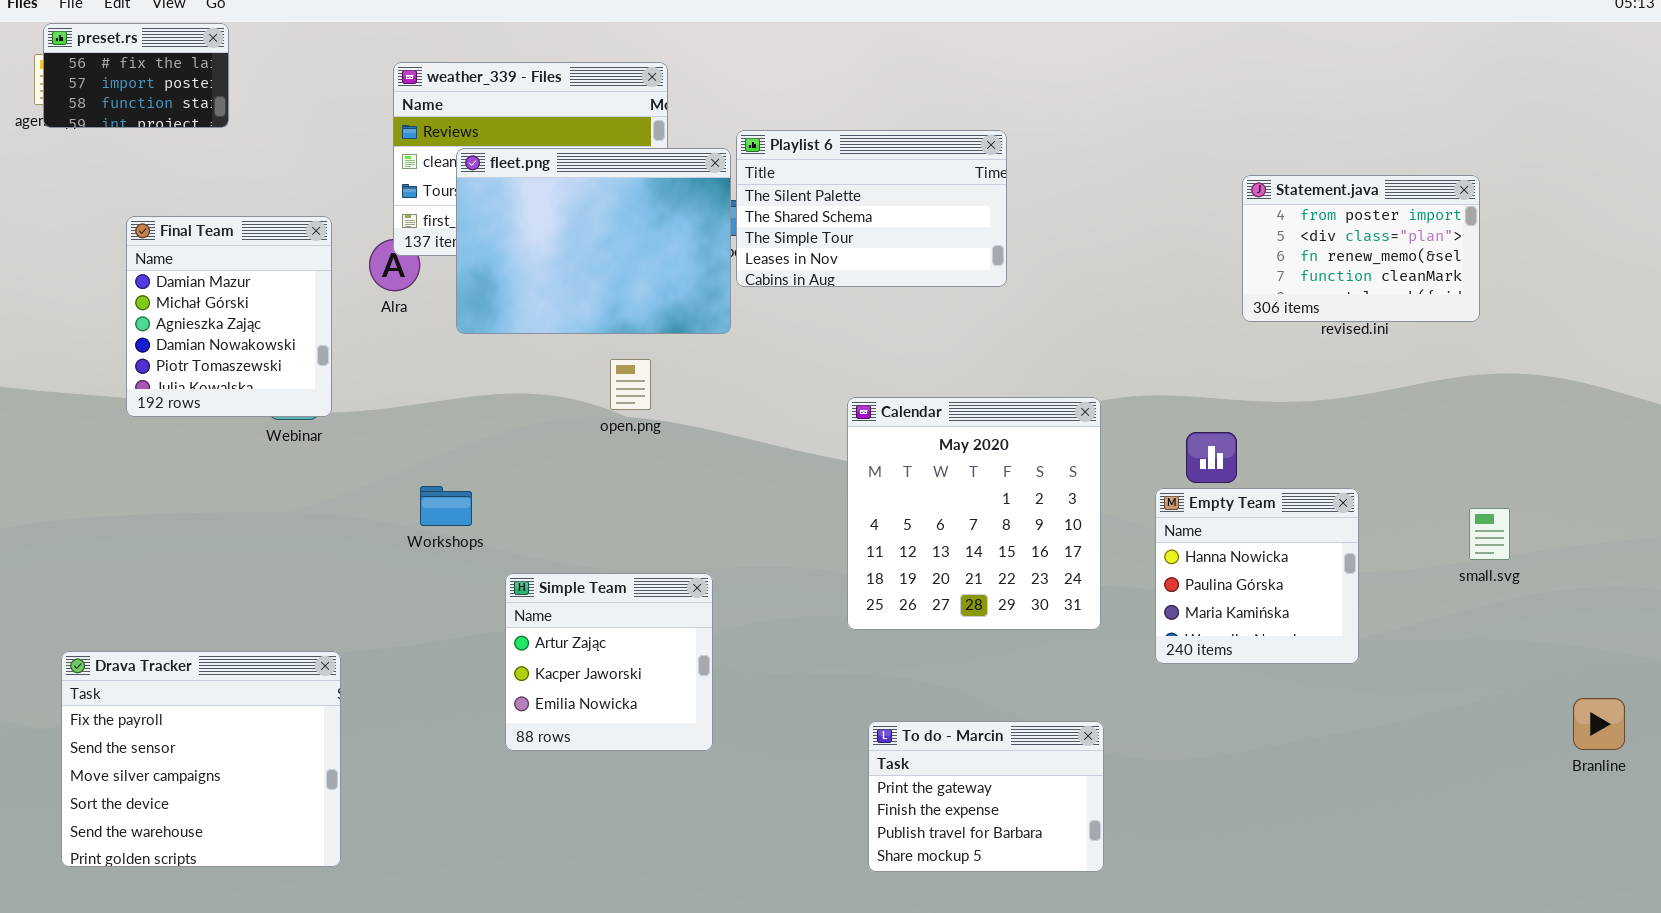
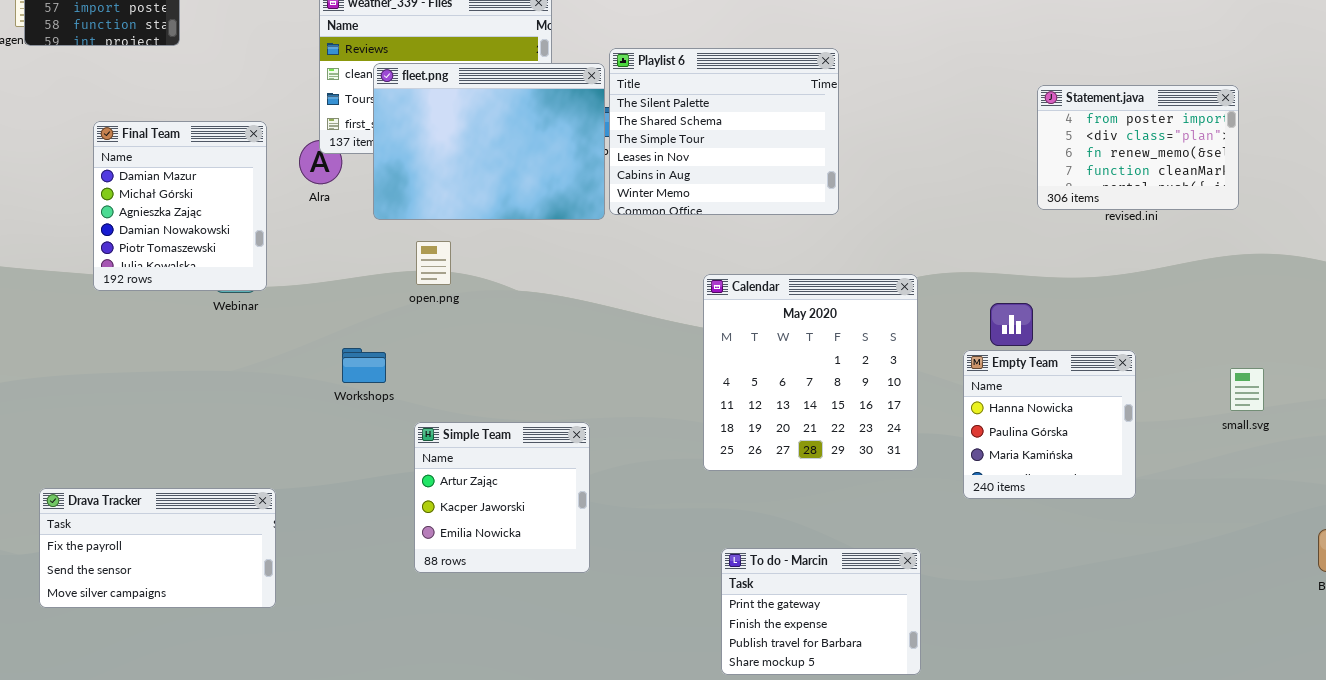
Playlist 6: [736,130,1007,287] -> [609,48,839,215], resized
open.png: [610,359,651,410] -> [416,241,451,285], moved
Drava Tracker: [61,651,341,867] -> [39,488,276,608], resized

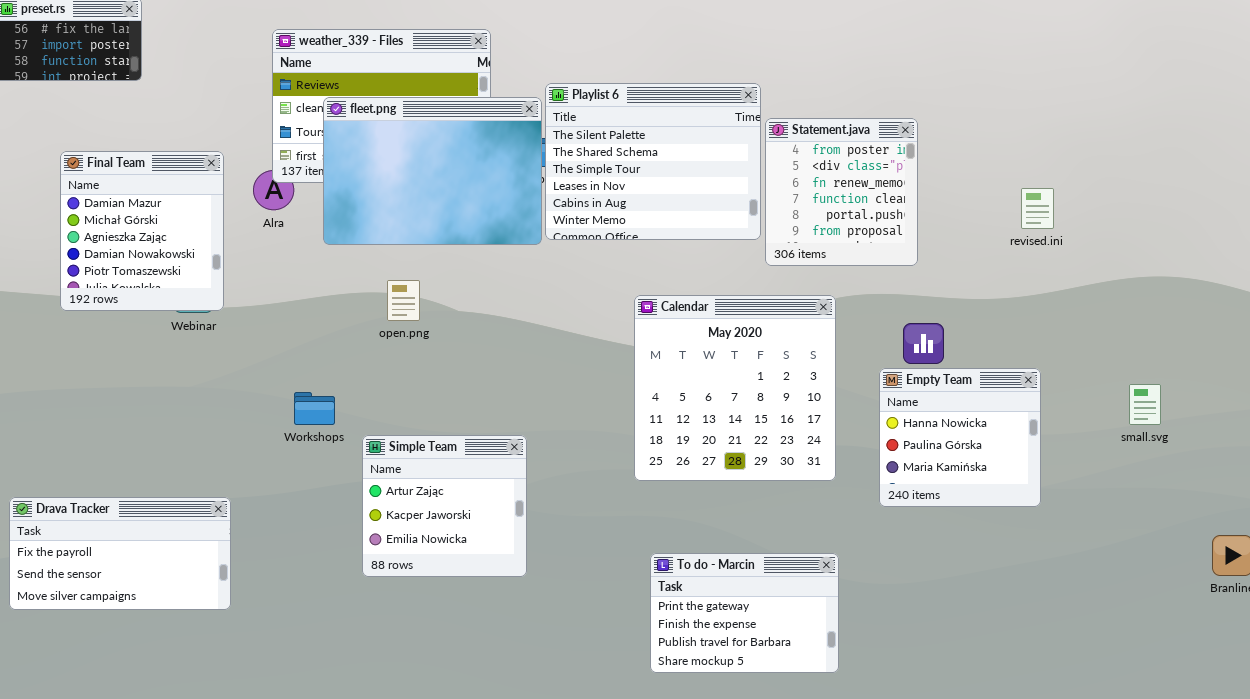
Statement.java: [1037,85,1239,210] -> [765,118,918,266], moved, resized
open.png: [416,241,451,285] -> [387,280,420,321], moved
Workshops: [342,348,386,383] -> [294,392,335,425], moved

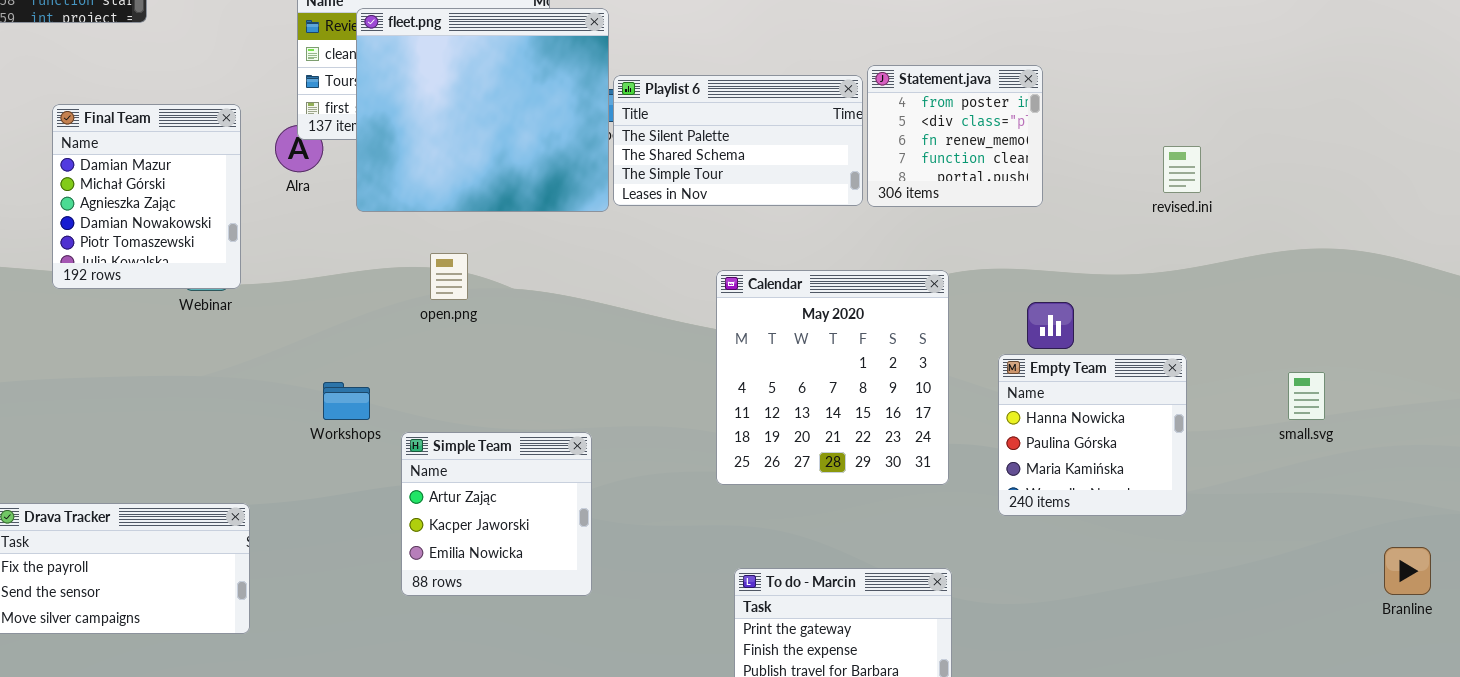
Playlist 6: [545,83,761,240] -> [613,75,863,206], resized
fleet.png: [323,97,542,245] -> [356,8,609,212], resized
Statement.java: [765,118,918,266] -> [867,65,1043,207], resized

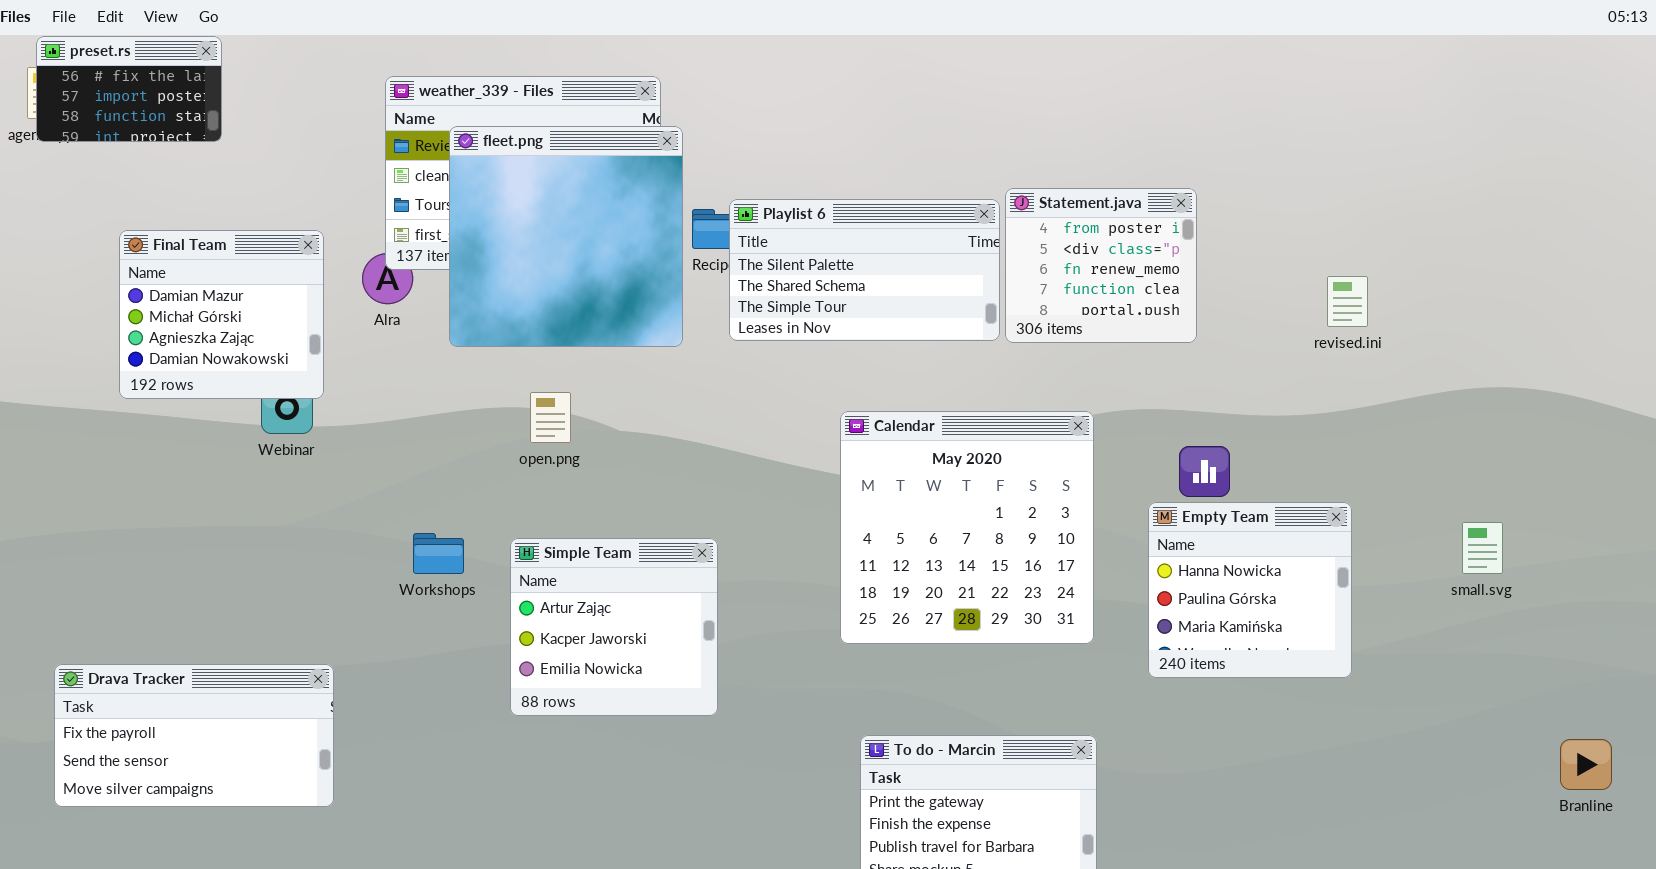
fleet.png: [356,8,609,212] -> [449,126,683,347], resized
Final Team: [52,104,241,289] -> [119,230,324,399], resized
Simple Team: [401,432,592,596] -> [510,538,718,716], moved
Branline: [1384,547,1431,595] -> [1560,739,1612,790], moved

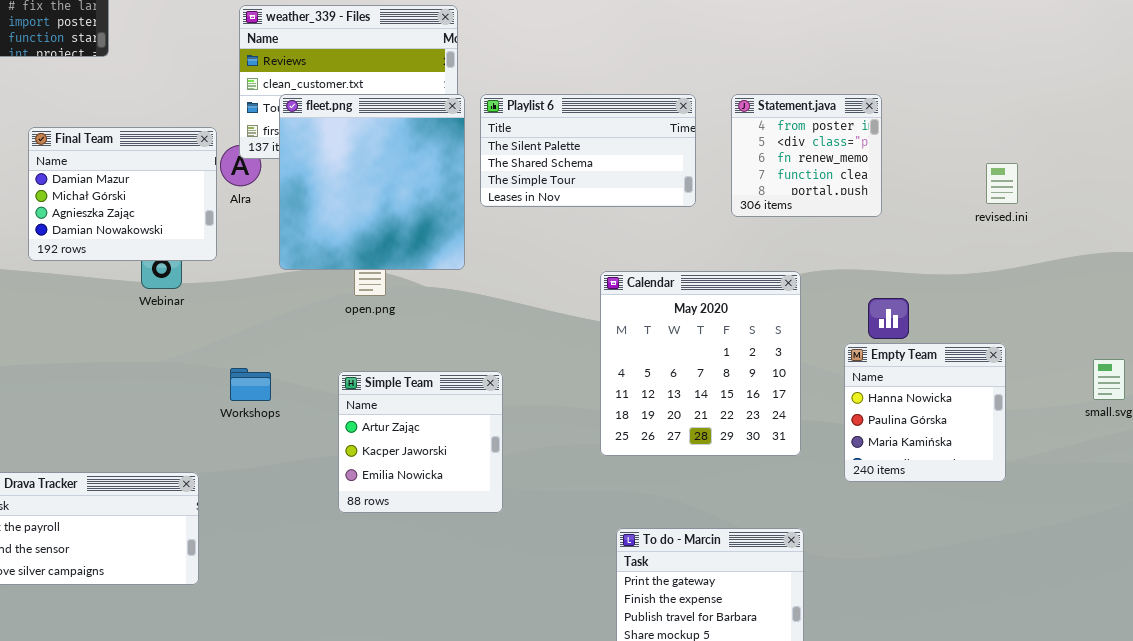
fleet.png: [449,126,683,347] -> [279,94,465,270], moved
Playlist 6: [729,199,1000,341] -> [480,94,696,207], moved
Final Team: [119,230,324,399] -> [28,127,217,261], resized
Workshops: [413,533,464,574] -> [230,368,271,401], moved

